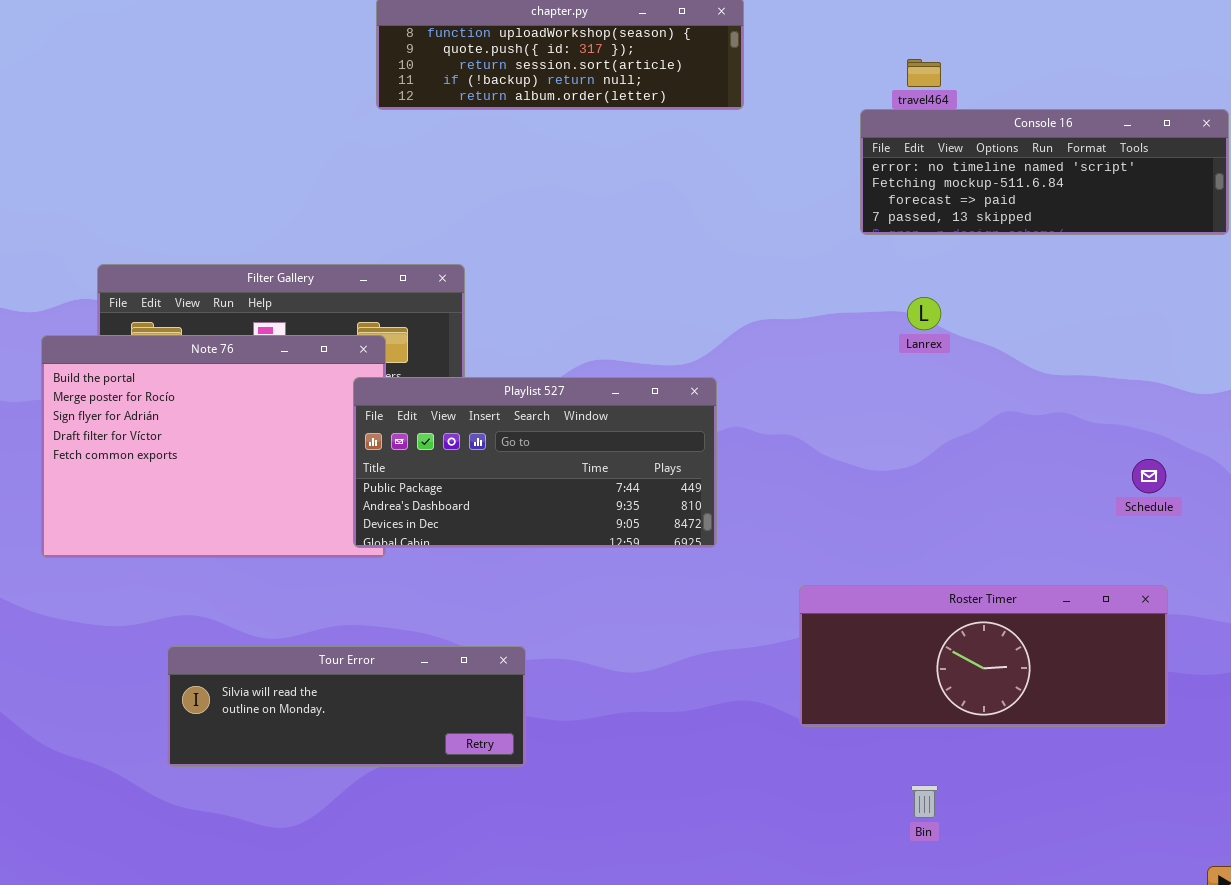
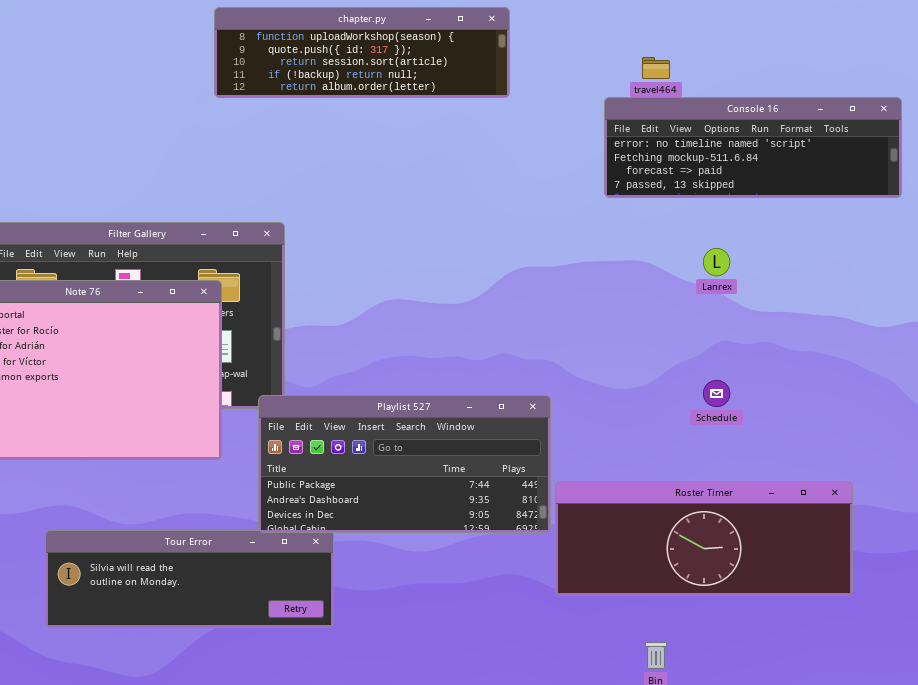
Lanrex: [907,297,941,330] -> [703,248,730,276], moved
Playlist 527: [353,377,717,548] -> [258,395,551,533], moved
Schedule: [1132,459,1166,493] -> [703,380,730,407], moved

